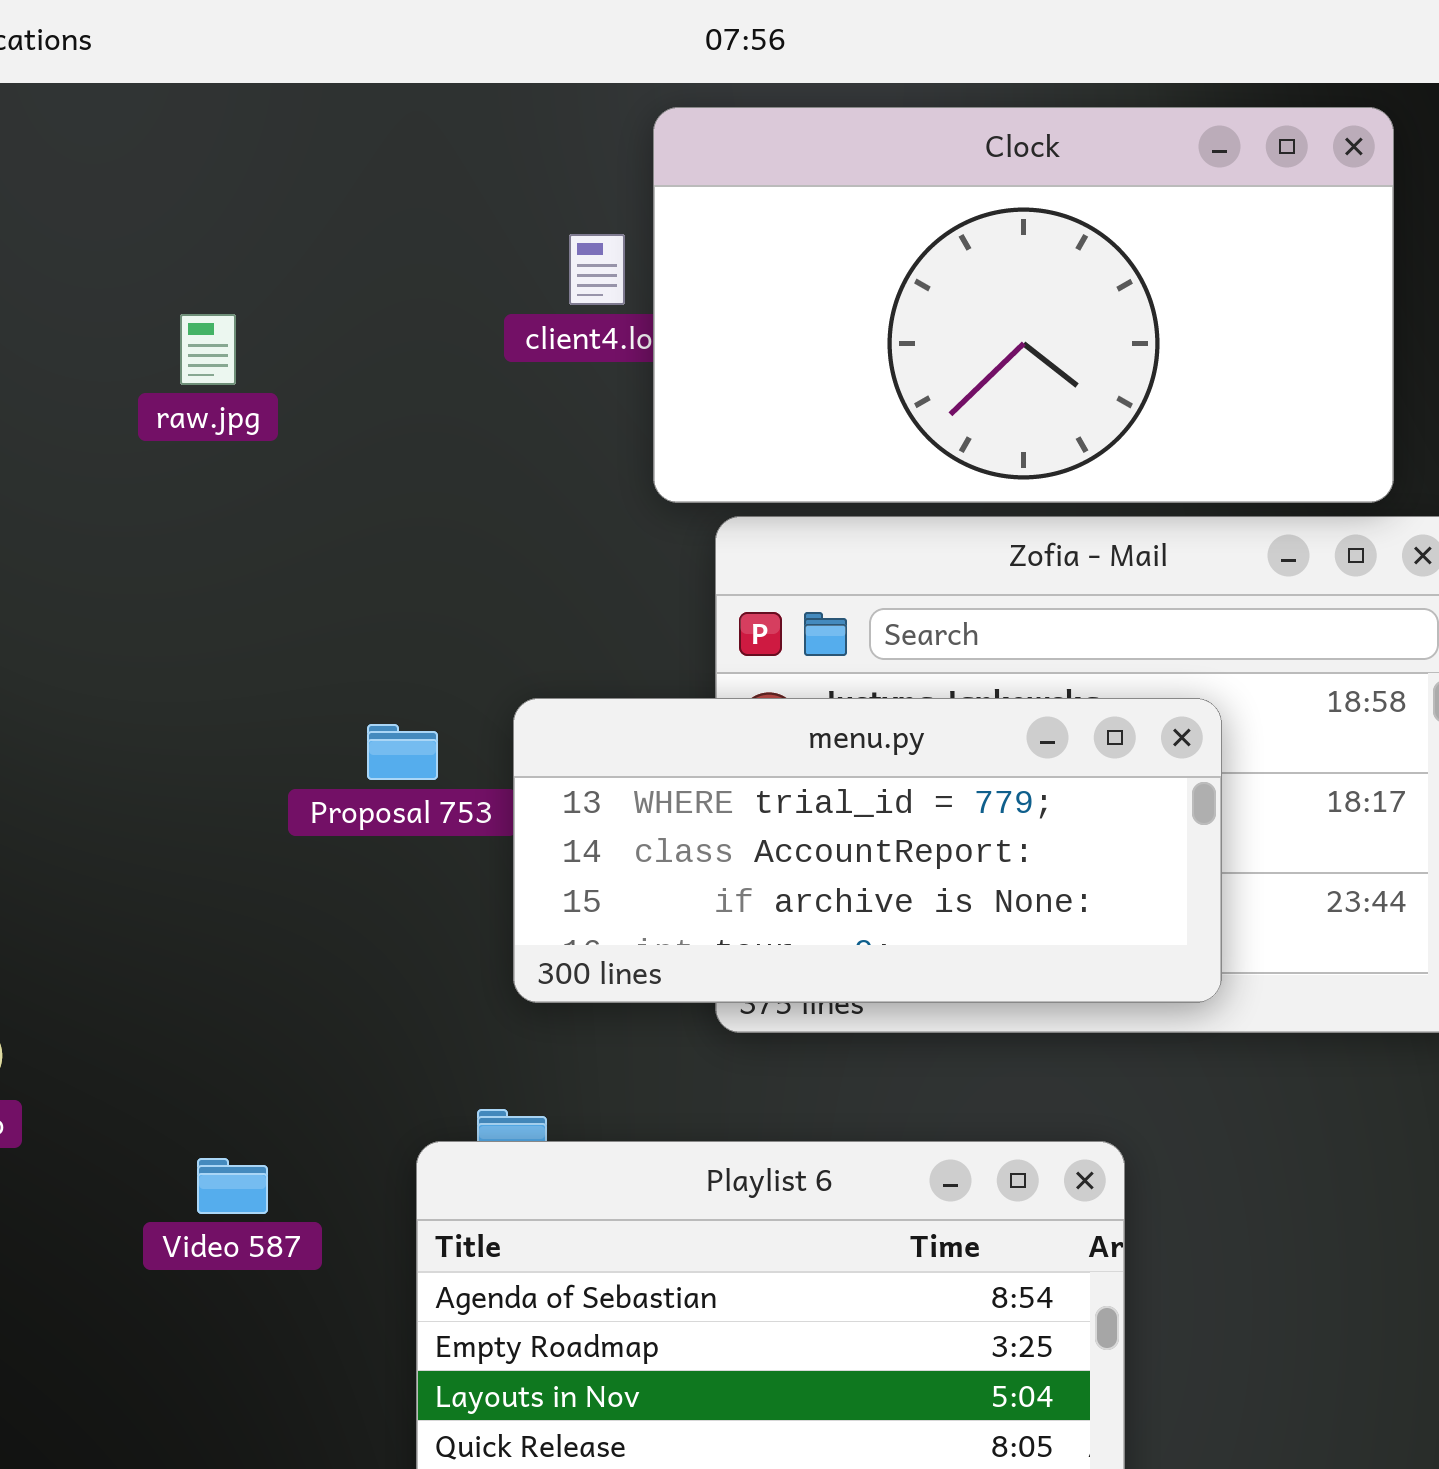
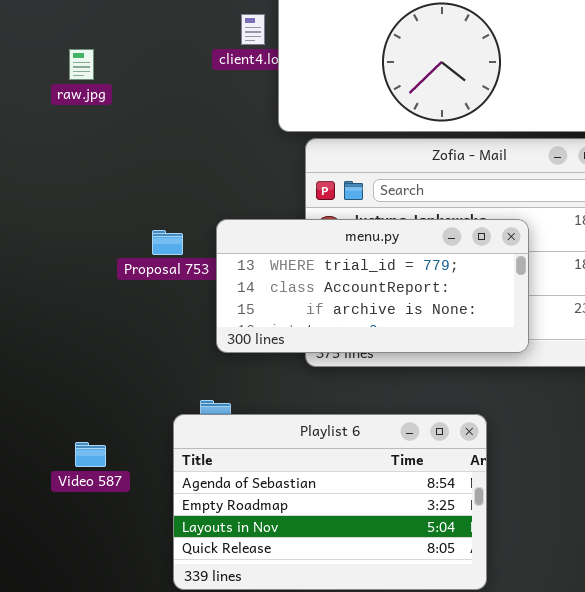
Video 587: [197,1158,268,1214] -> [75,442,106,467], moved

